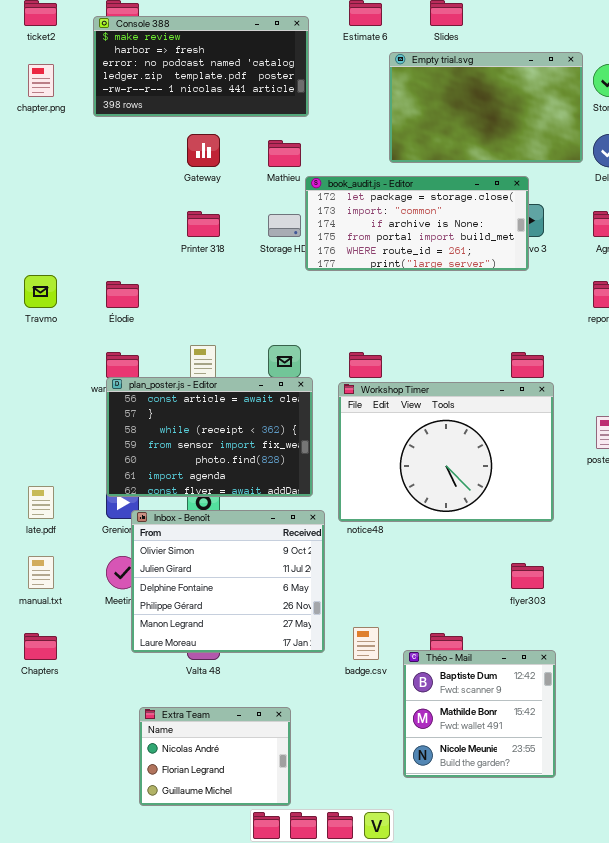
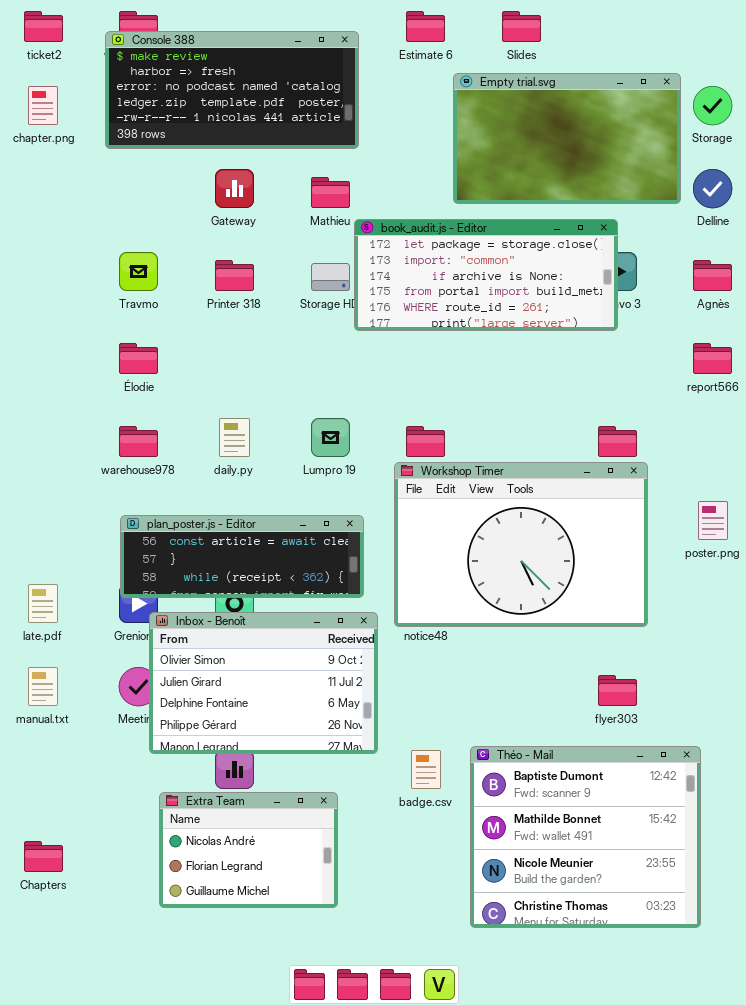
Travmo: [24,275,57,308] -> [119,252,158,291], moved
plan_poster.js - Editor: [106,377,313,497] -> [120,515,364,598], resized
Inbox - Benoît: [131,510,325,653] -> [149,612,378,754], resized
Chapters: [24,633,57,660] -> [24,841,63,872], moved
Théo - Mail: [403,650,556,778] -> [470,746,701,928], resized
Extra Team: [139,707,291,806] -> [159,792,338,908], moved

